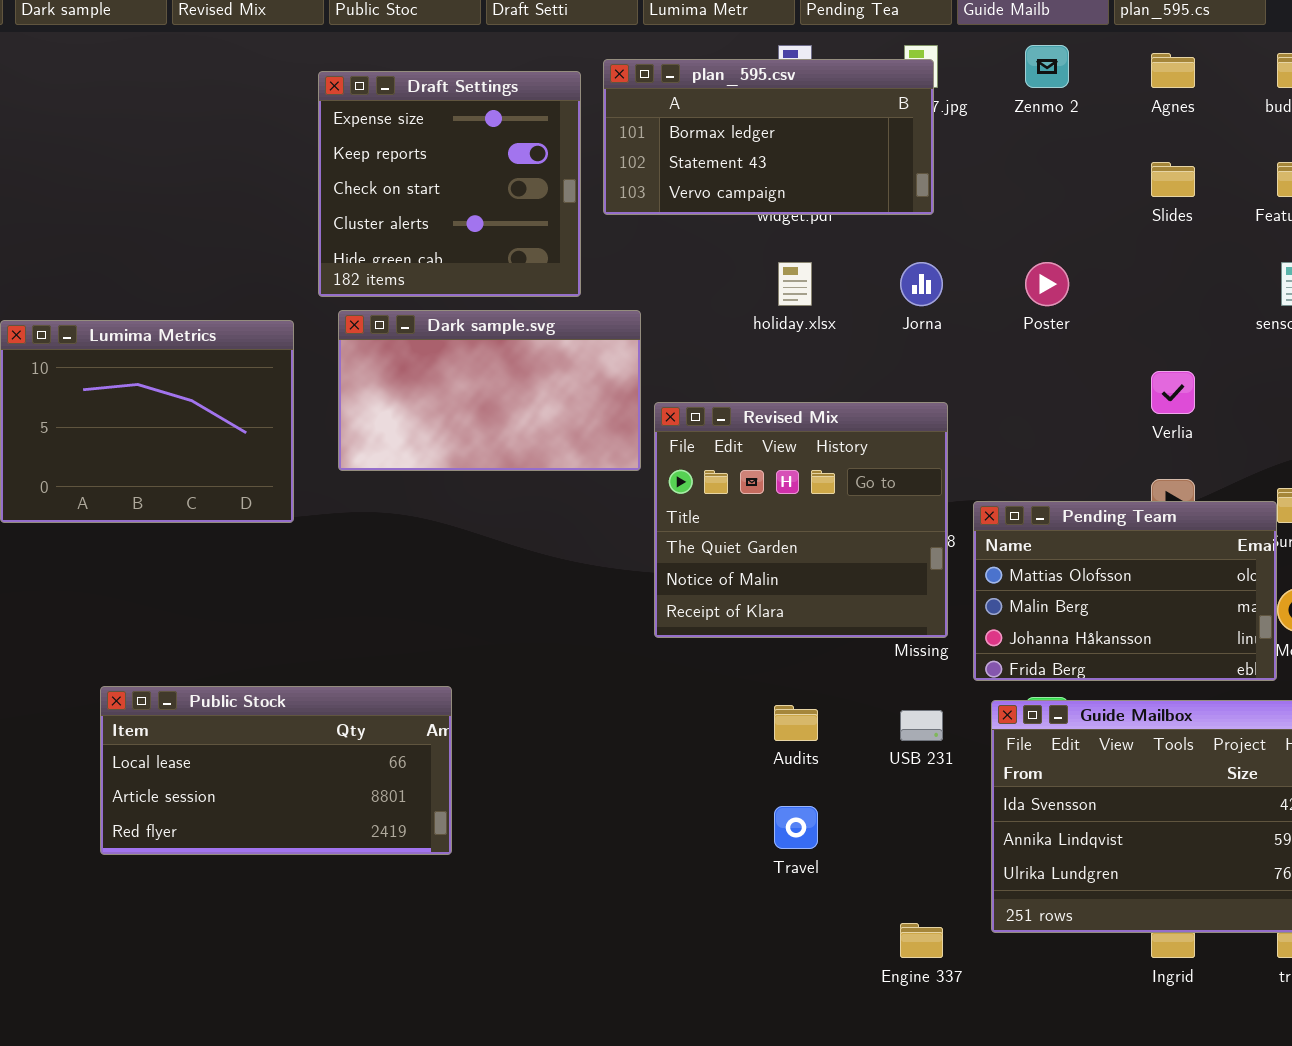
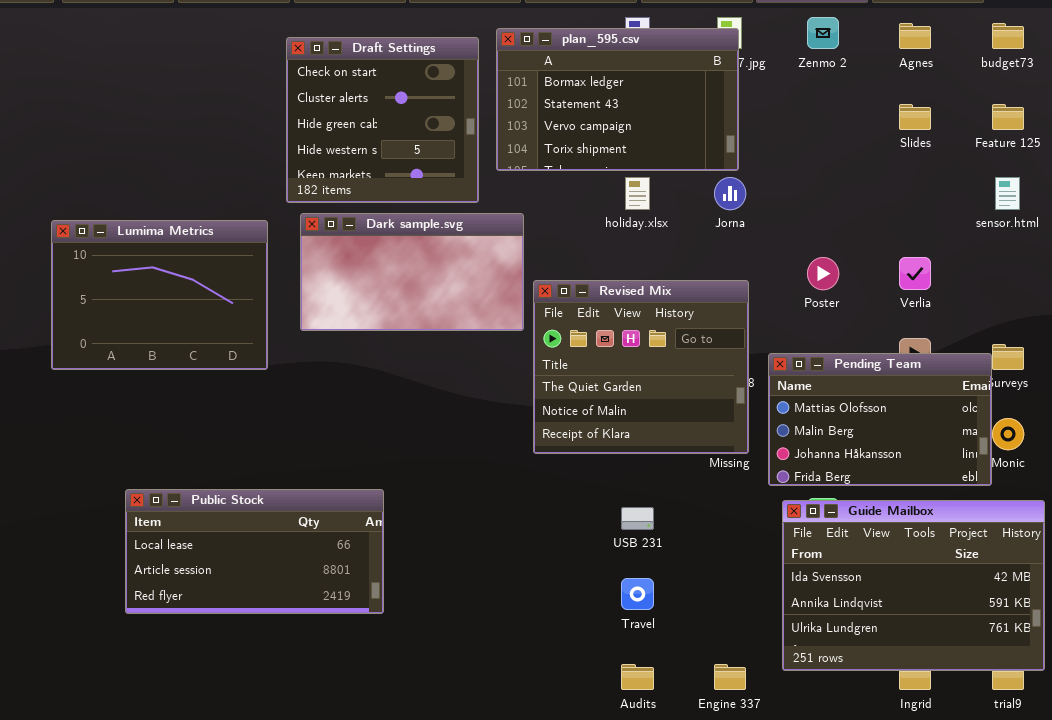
plan_595.csv: [603,59,934,215] -> [496,28,739,171], resized
Draft Settings: [318,71,581,297] -> [286,37,479,203], scrolled down 2 rows
Poster: [1025,262,1069,306] -> [807,257,839,290], moved
Audits: [774,705,818,741] -> [621,664,654,690], moved
USB 231: [900,710,943,741] -> [621,507,654,530], moved

